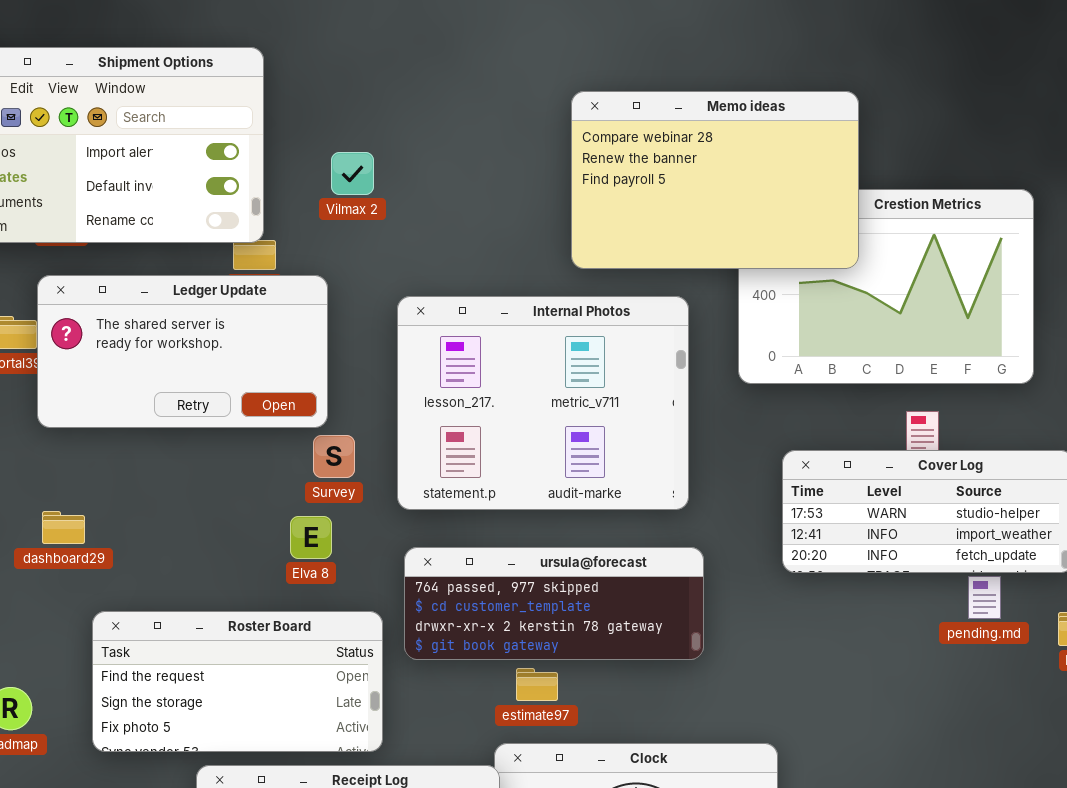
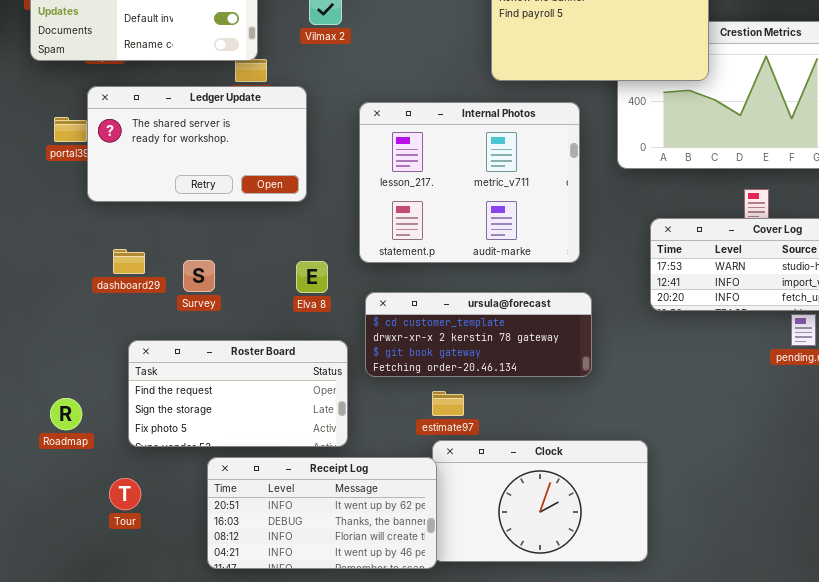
Survey: [313,435,355,478] -> [183,260,215,292], moved
dashboard29: [42,511,85,544] -> [113,249,145,274], moved
Elva 8: [290,516,332,559] -> [296,261,328,293], moved
ursula@forecast: [404,547,704,660] -> [365,292,592,377], scrolled down 1 row
estimate97: [516,668,558,701] -> [432,391,464,416], moved

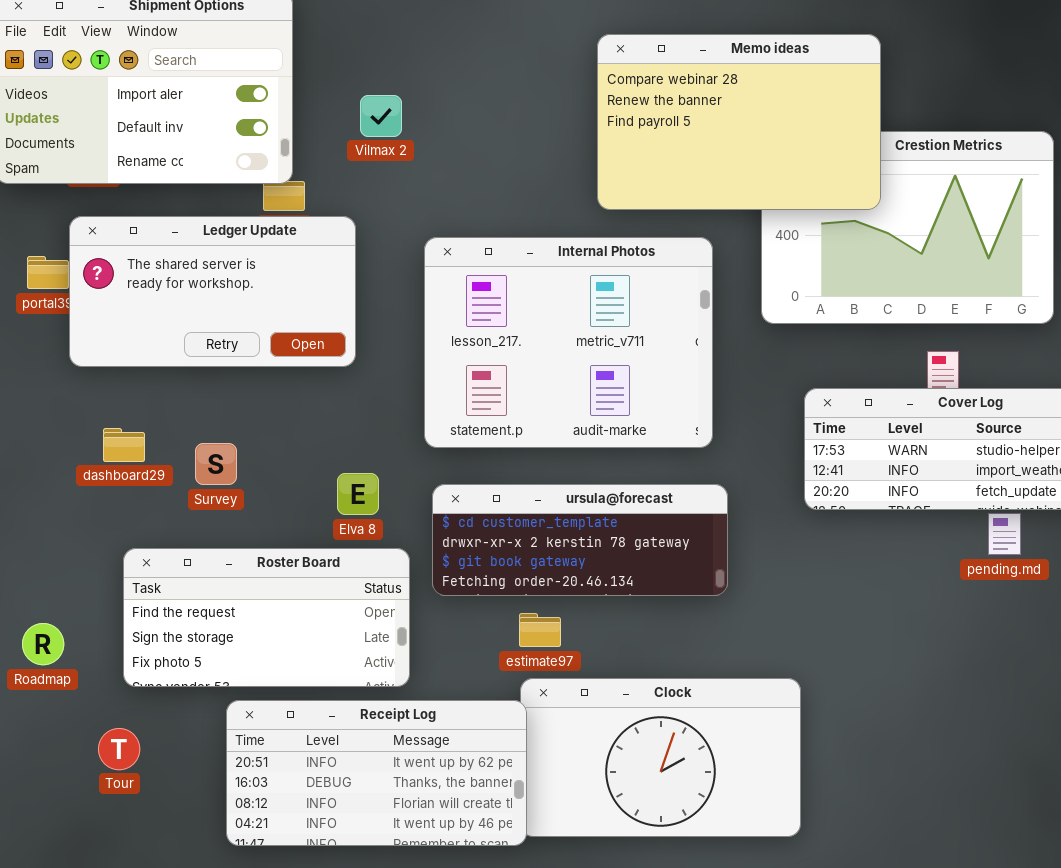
Elva 8: [296,261,328,293] -> [337,473,379,515], moved

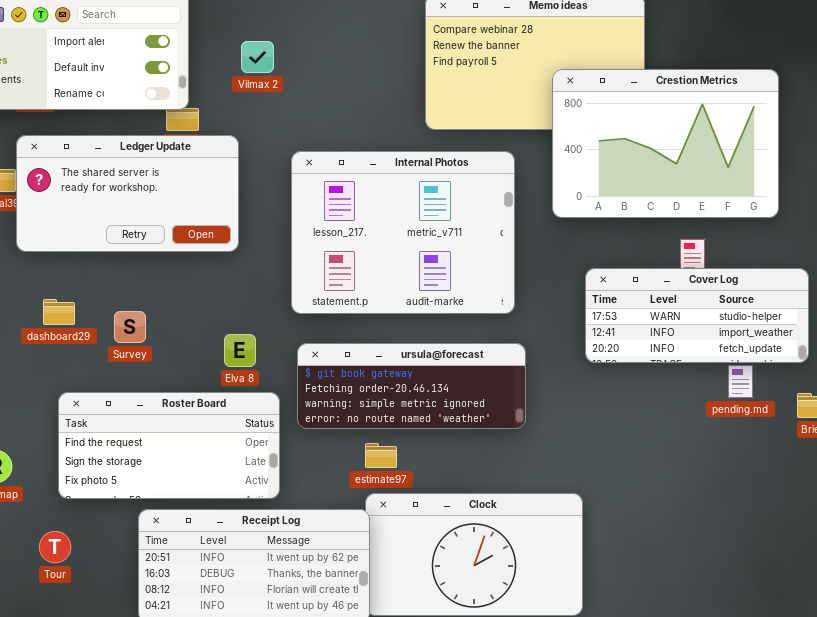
Crestion Metrics: [761,131,1054,324] -> [552,69,779,218], raised
ursula@forecast: [432,484,728,596] -> [297,343,526,429], scrolled down 2 rows

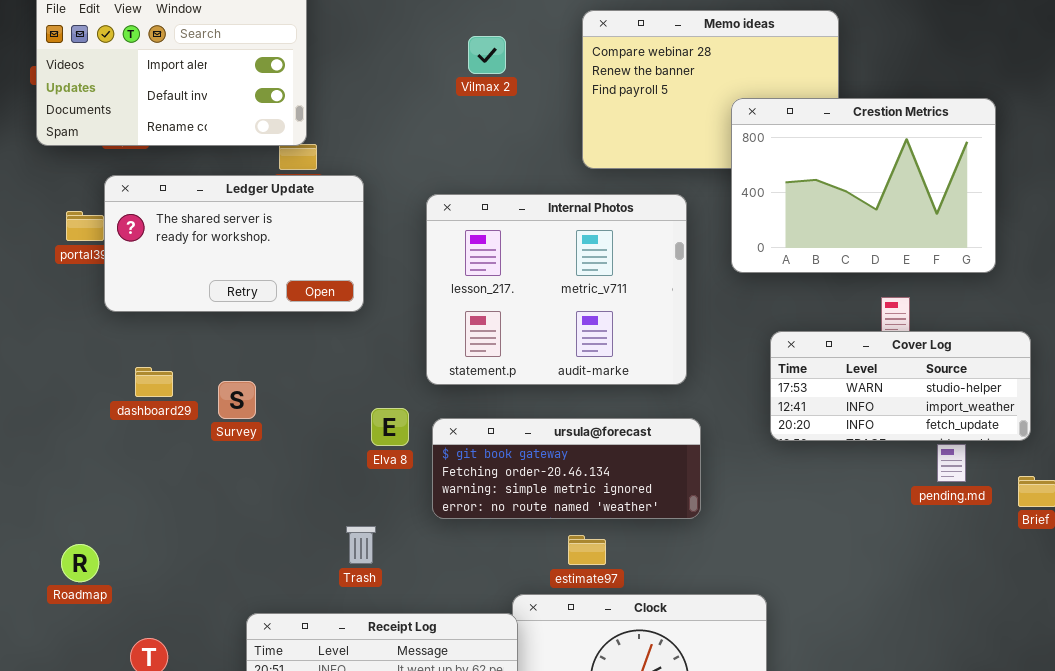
Vilmax 2: [241,41,274,73] -> [468,36,506,74], moved
Elva 8: [224,334,256,367] -> [371,408,409,446], moved
Roster Board: [58,392,280,499] -> none, closed
estimate97: [365,443,397,468] -> [568,535,606,565], moved

